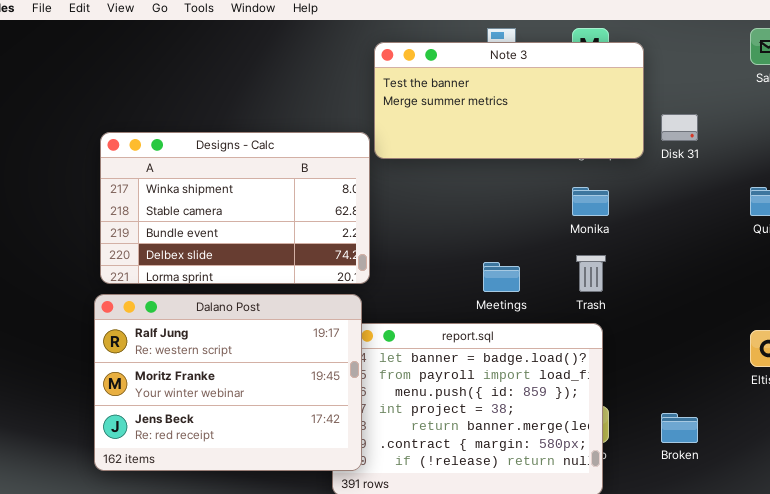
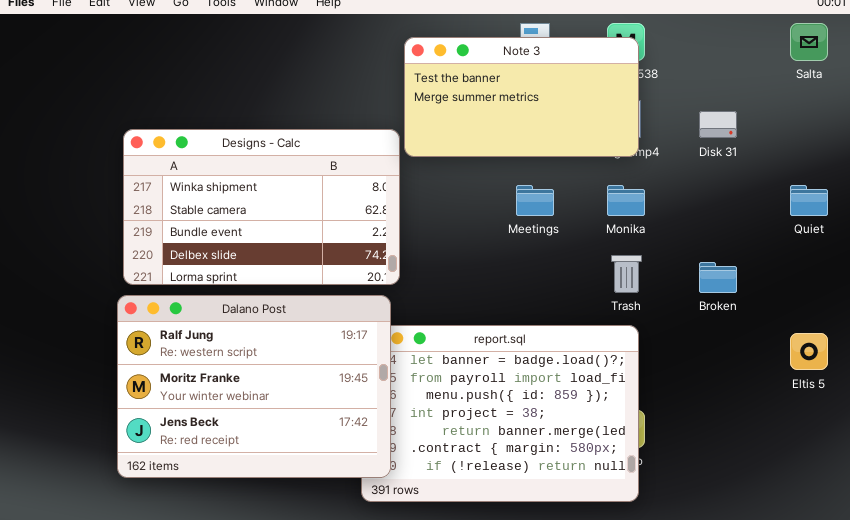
Note 3: [374,42,644,159] -> [404,37,639,157], resized
Meetings: [483,262,520,292] -> [516,185,554,216], moved
Broken: [661,413,698,443] -> [699,262,737,293], moved

